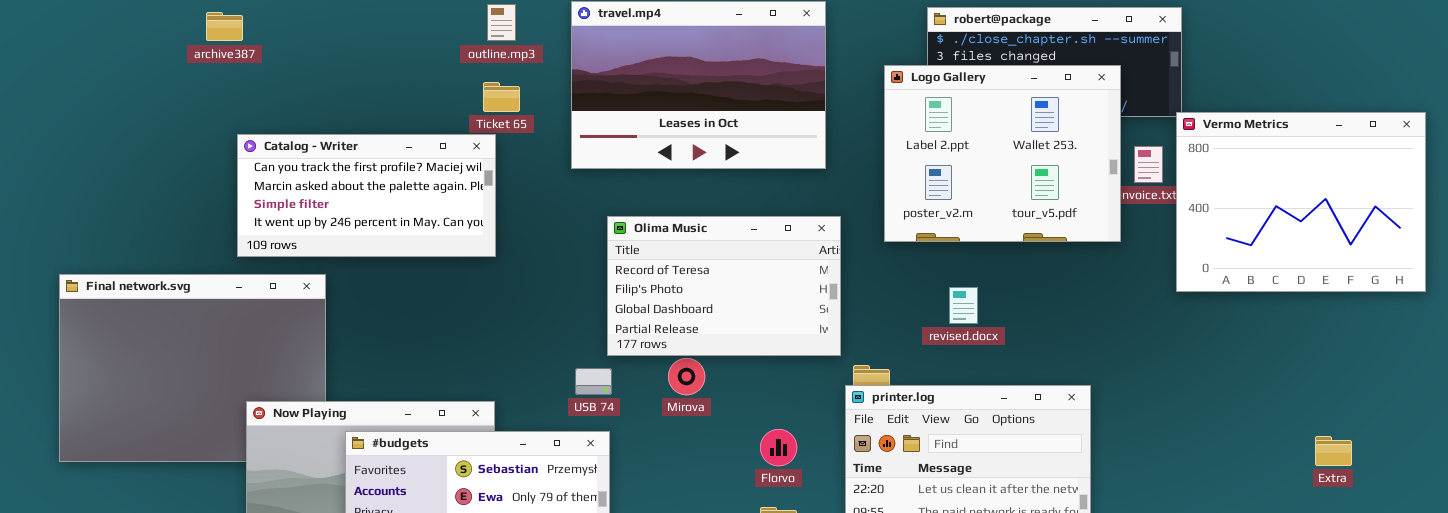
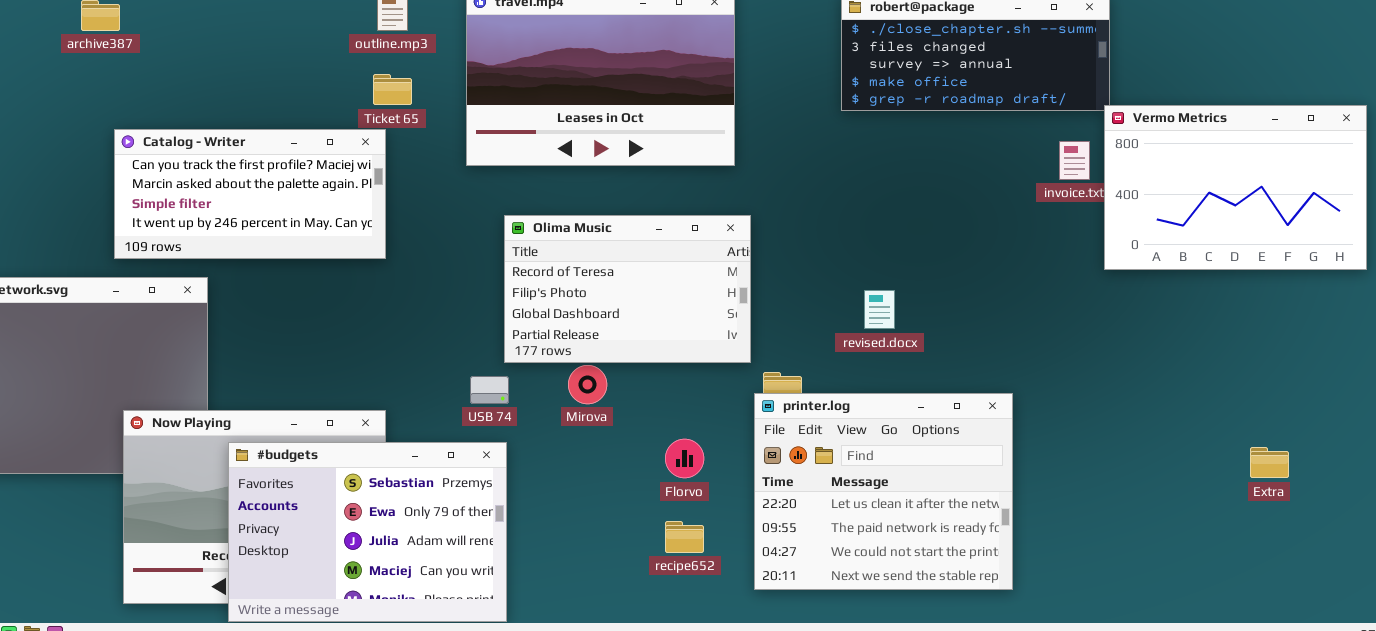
Logo Gallery: [884,65,1121,242] -> none, closed
Vermo Metrics: [1176,112,1426,292] -> [1104,105,1367,270], resized

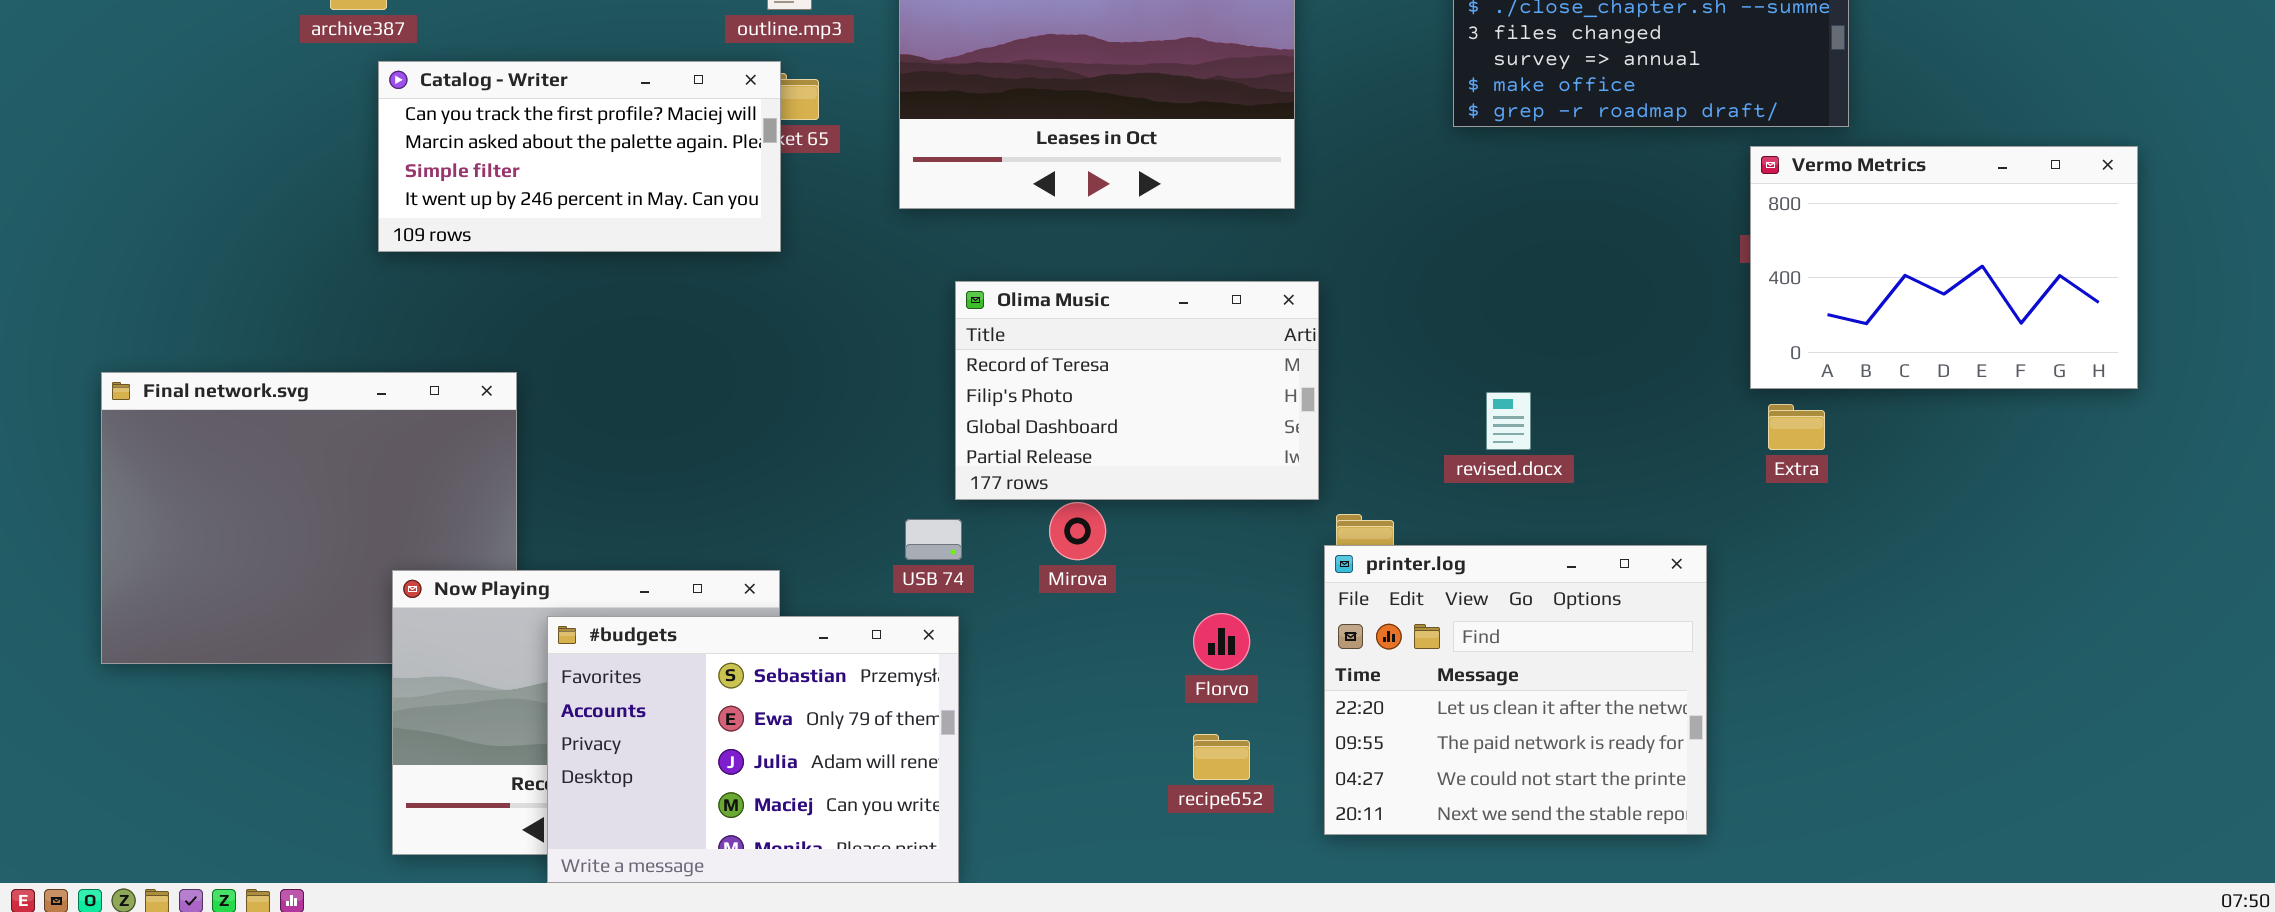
Vermo Metrics: [1104,105,1367,270] -> [1750,146,2138,389], moved
Catalog - Writer: [114,129,386,259] -> [378,61,781,252], moved
Extra: [1250,447,1289,478] -> [1768,404,1825,450], moved

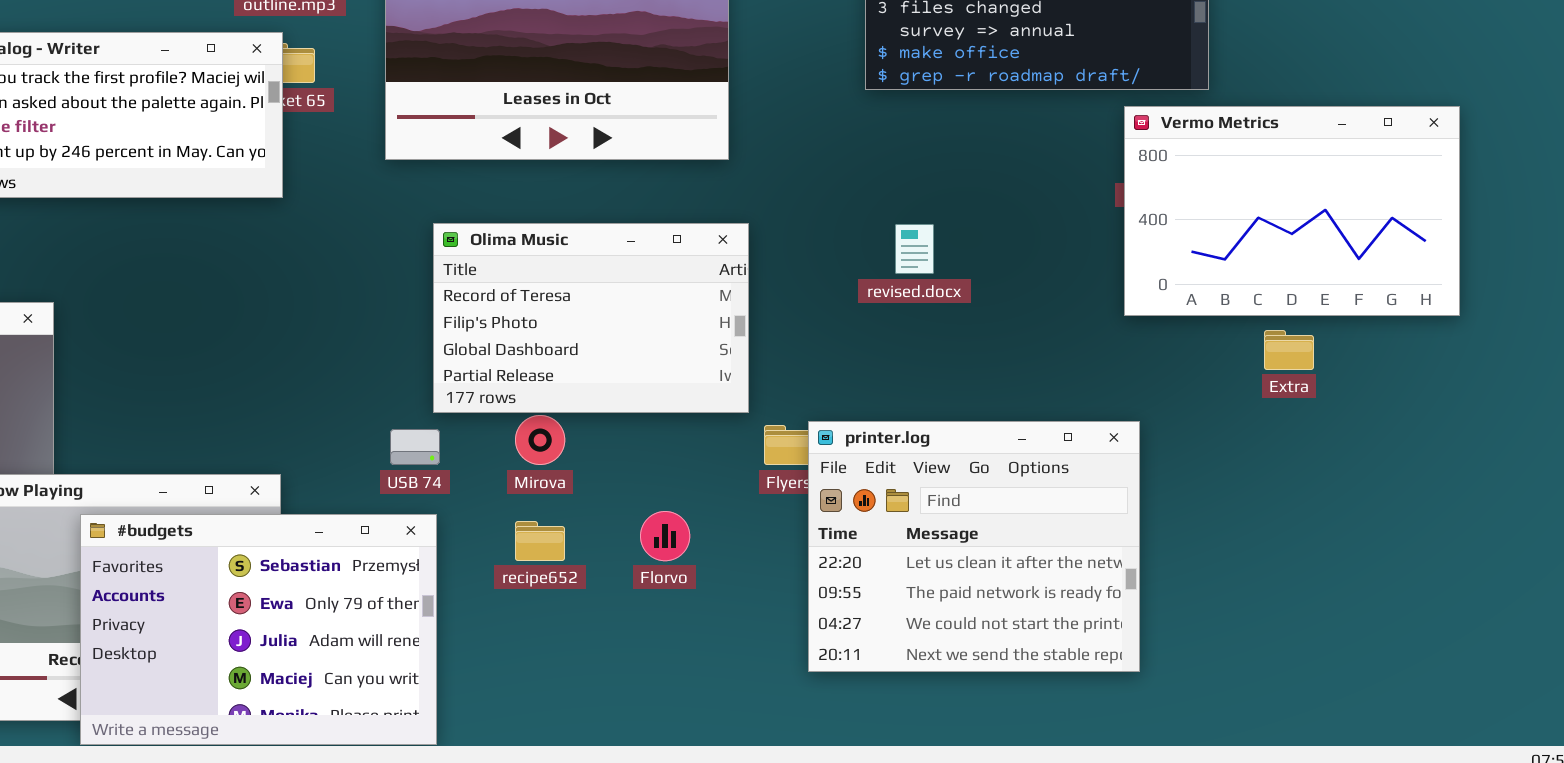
revised.docx: [1486,392,1531,450] -> [895,224,934,274], moved
Extra: [1768,404,1825,450] -> [1264,330,1314,370], moved
printer.log: [1324,545,1707,835] -> [808,421,1140,672], moved
recipe652: [1193,734,1250,780] -> [515,521,565,561], moved

